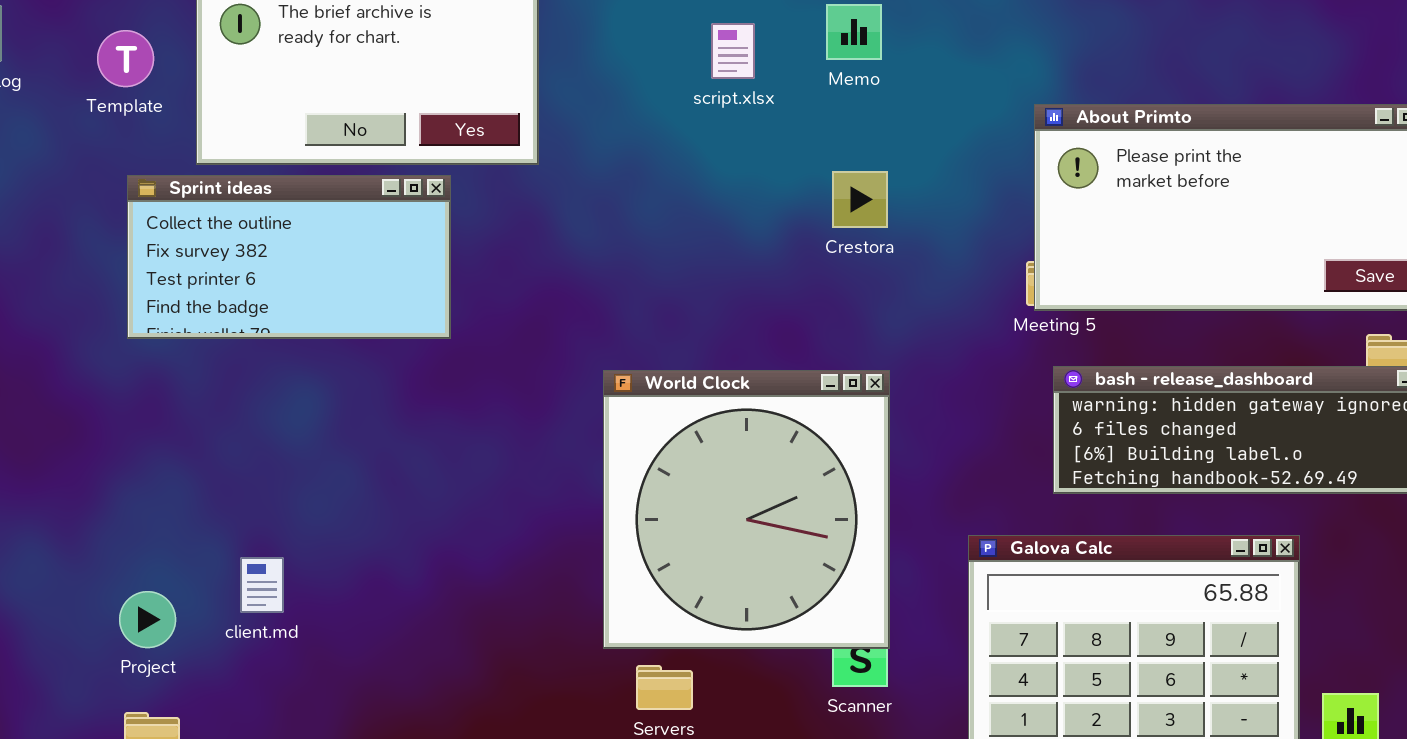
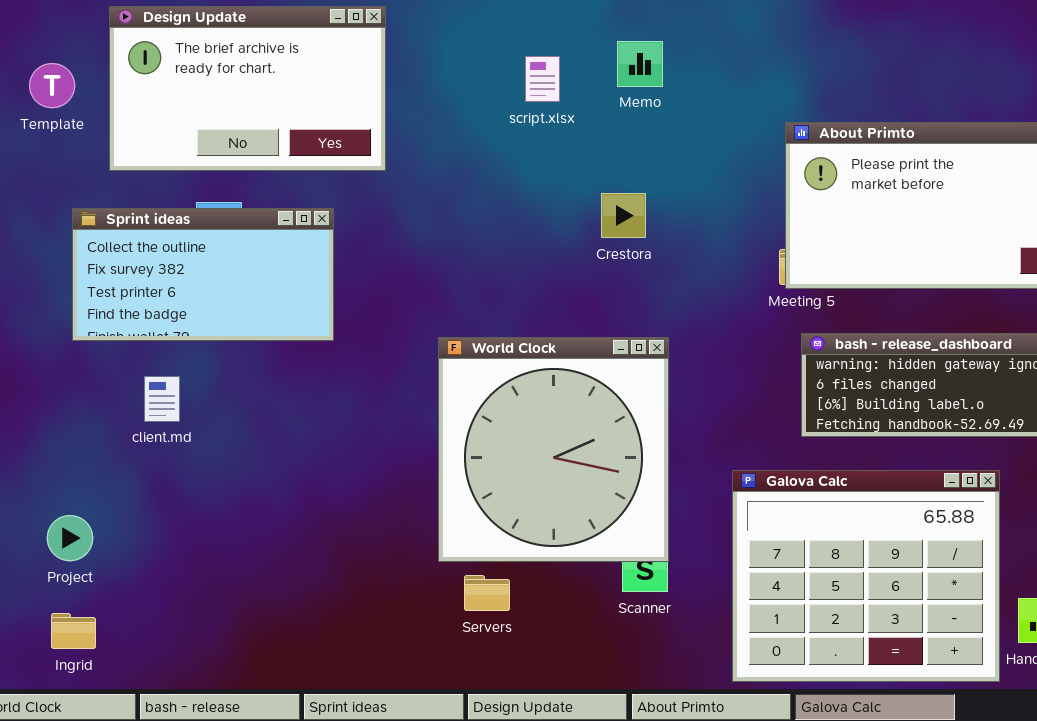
Crestora: [832,171,888,228] -> [601,193,646,238], moved
Sprint ideas: [127,175,451,339] -> [72,208,334,341], moved
client.md: [240,557,284,613] -> [144,376,180,422], moved

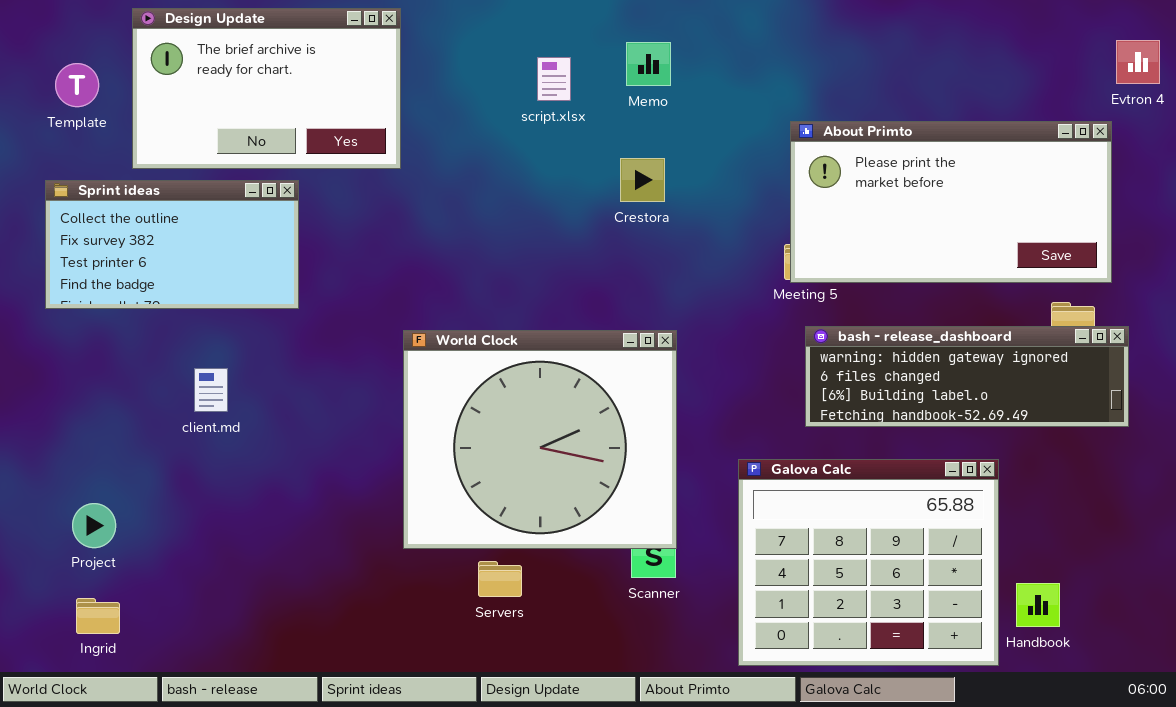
Crestora: [601,193,646,238] -> [620,158,665,202], moved
Sprint ideas: [72,208,334,341] -> [45,180,299,309], moved
World Clock: [438,337,669,562] -> [403,330,677,549], resized
client.md: [144,376,180,422] -> [194,368,228,412], moved

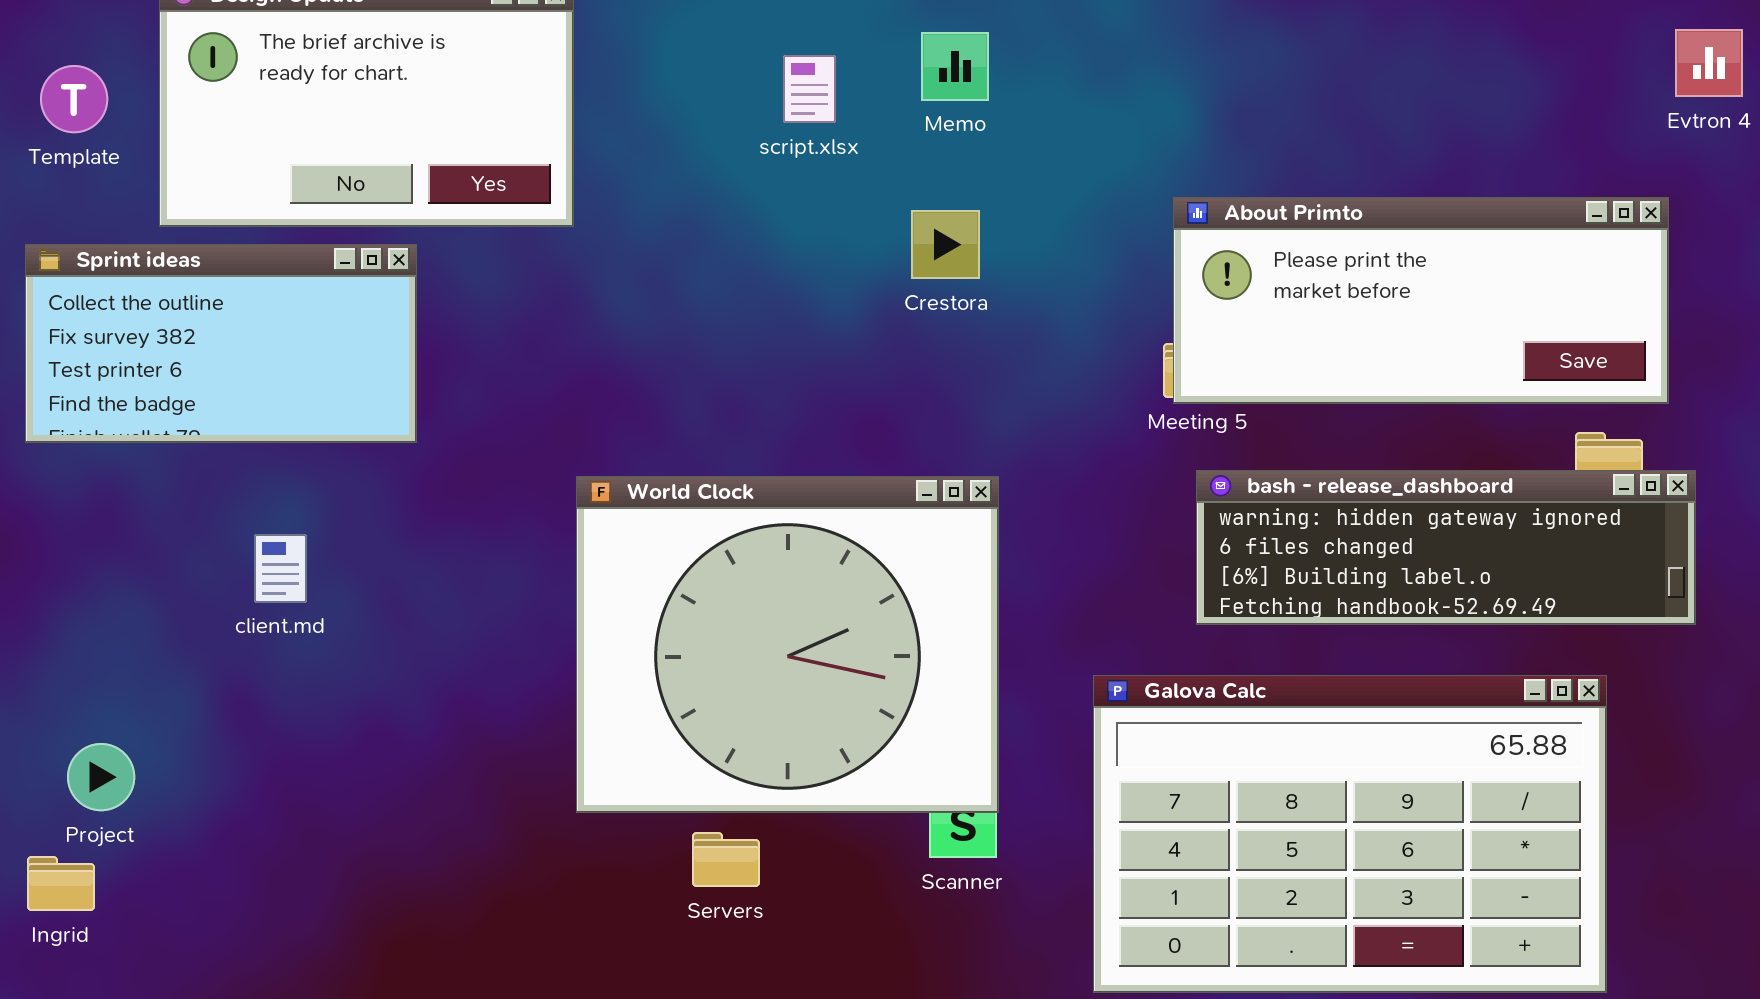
About Primto: [790,121,1112,283] -> [1173,197,1669,404], resized
Galova Calc: [738,459,999,666] -> [1093,675,1607,993], resized
Ingrid: [76,598,120,634] -> [27,856,95,911], moved

